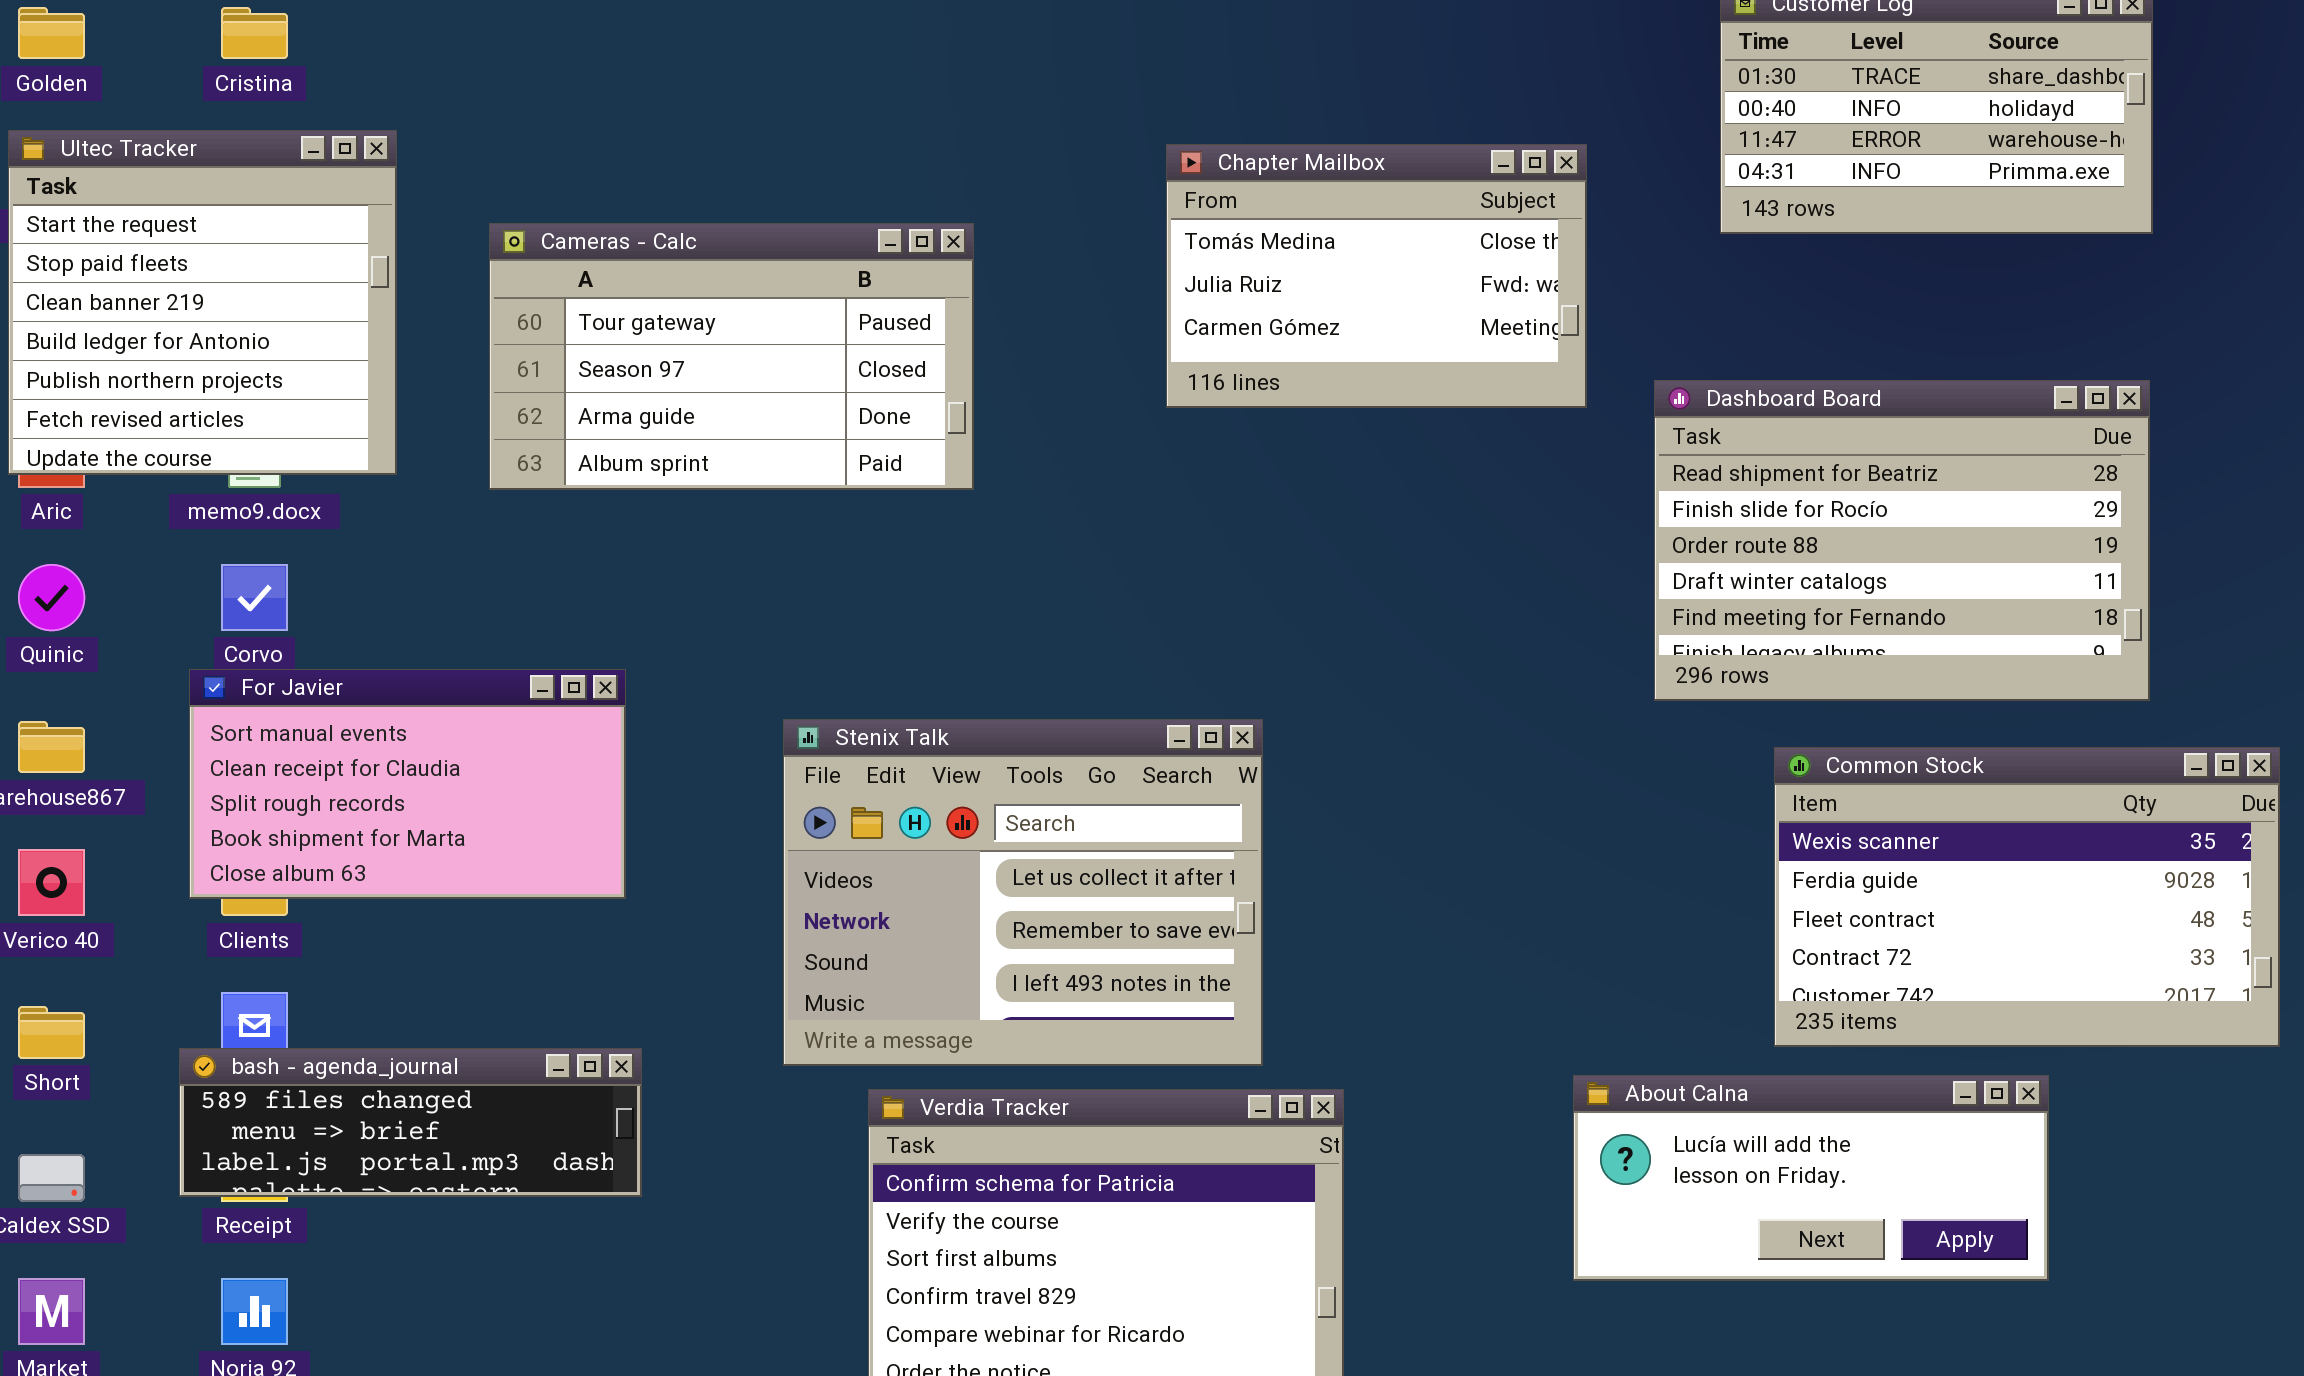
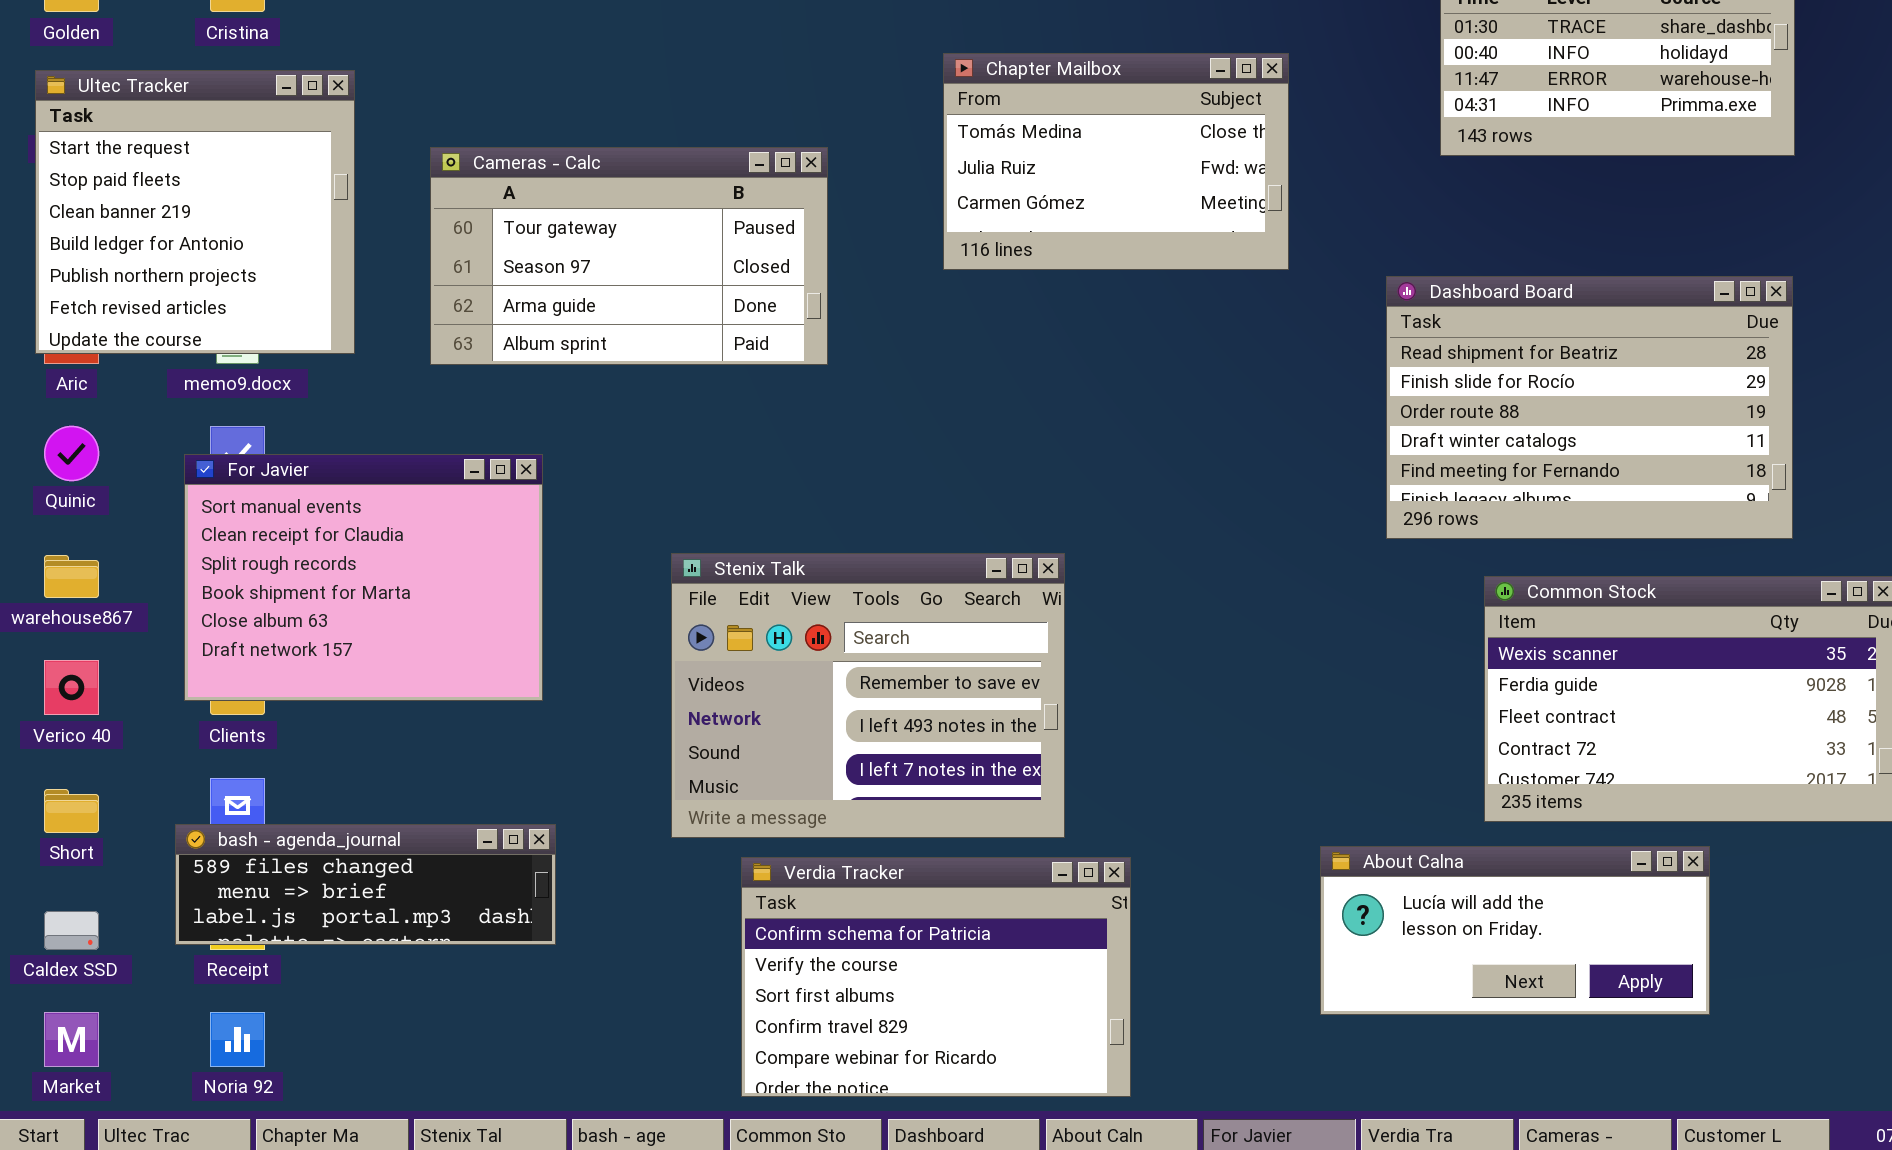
Chapter Mailbox: [1166,144,1587,408] -> [943,53,1289,270], moved
For Javier: [189,669,626,899] -> [184,454,543,701], resized
Stenix Talk: [783,719,1263,1066] -> [671,553,1065,838], scrolled down 1 row

